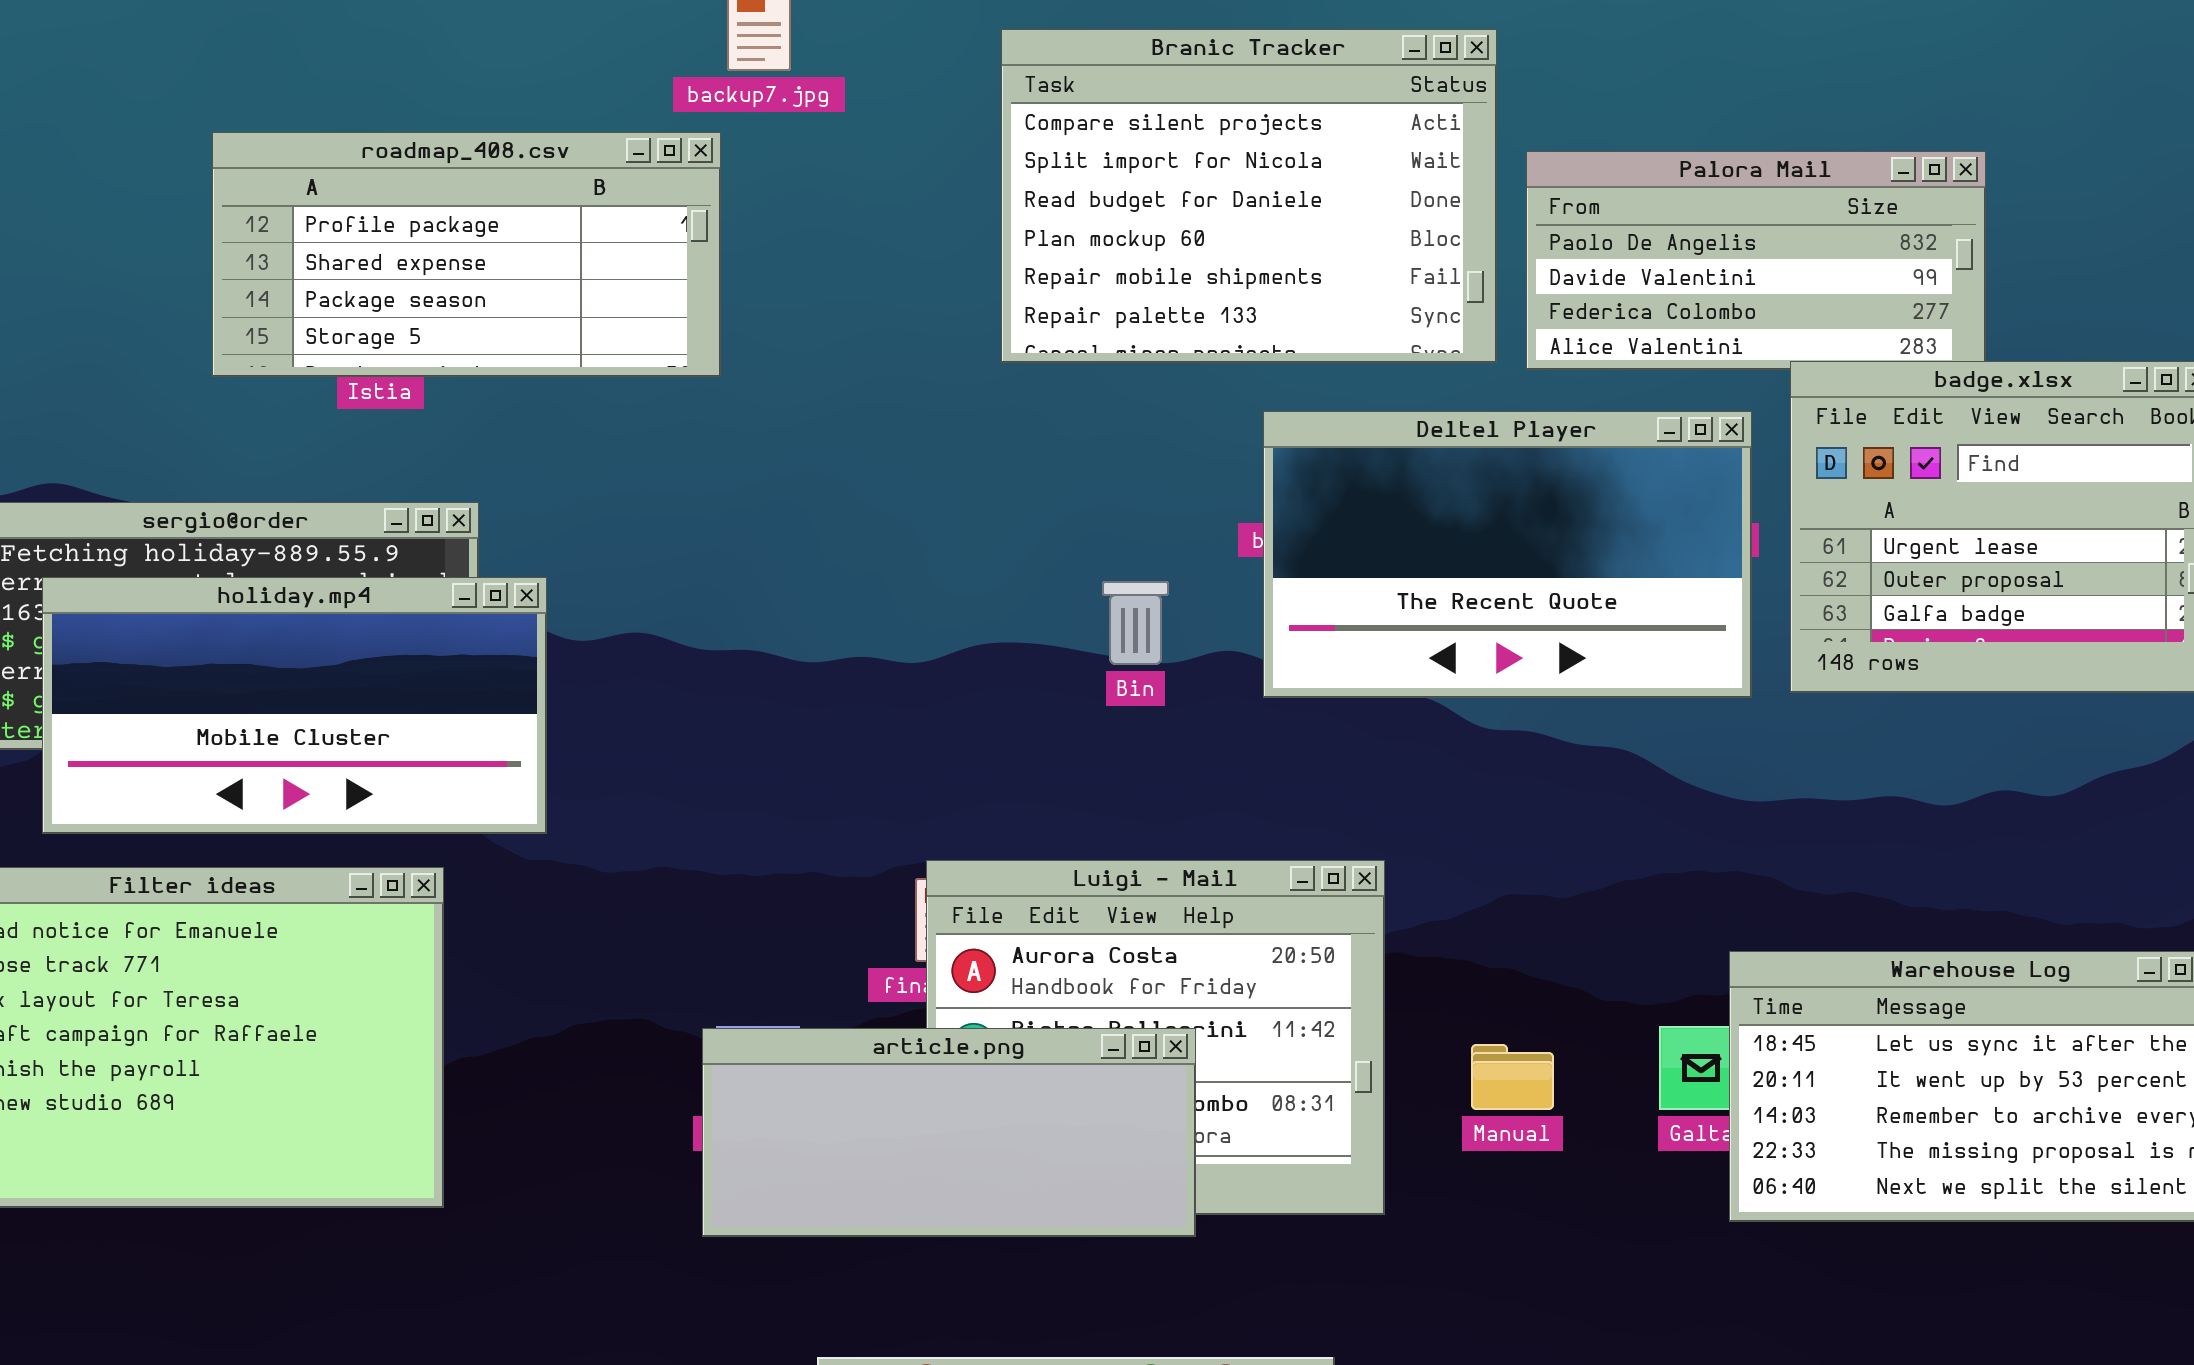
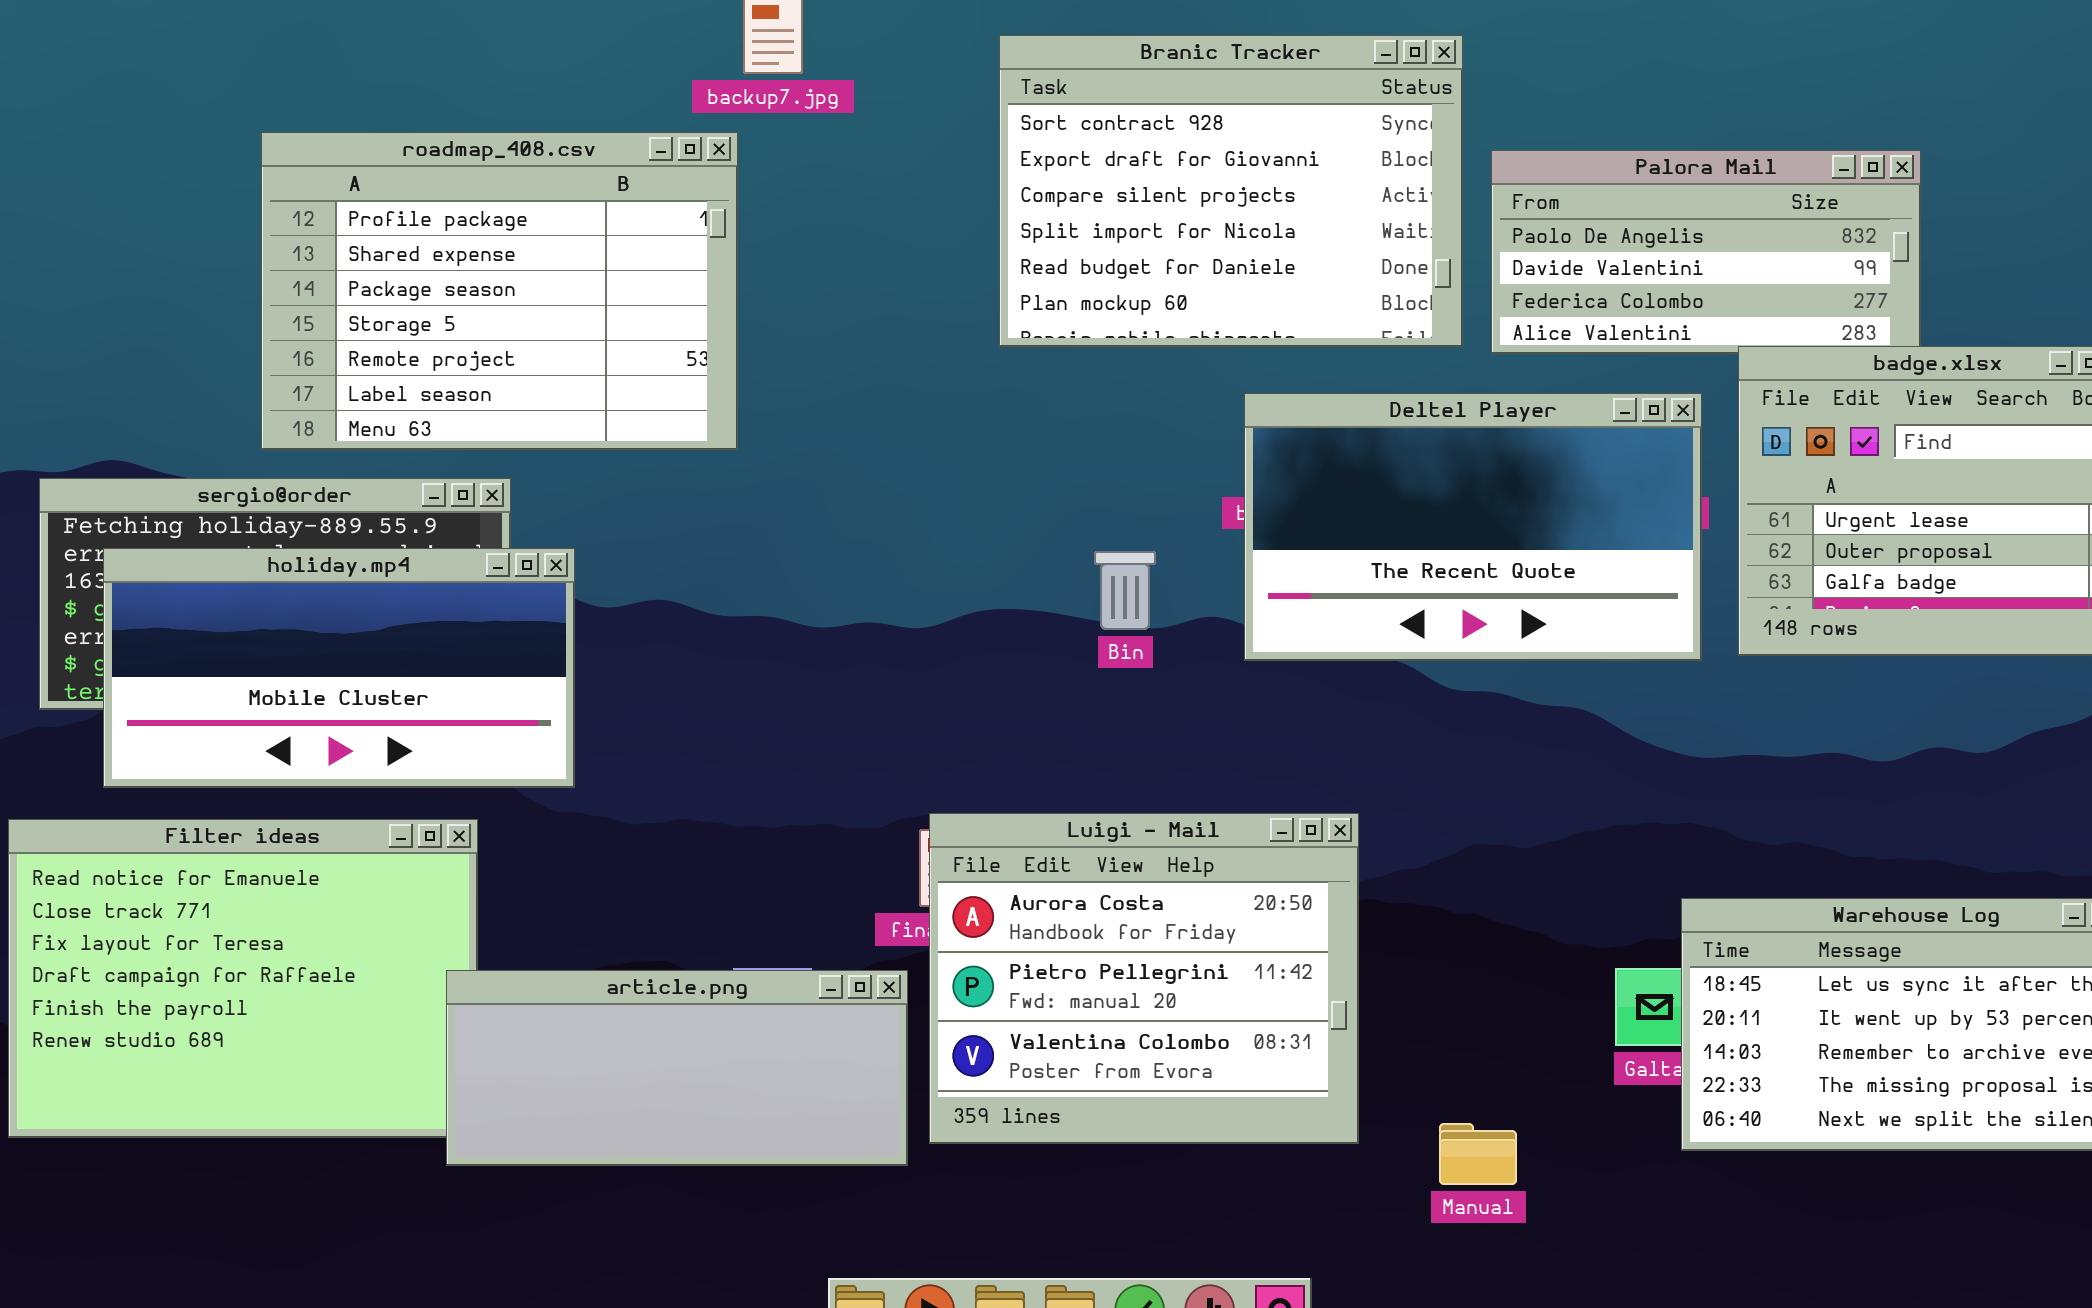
Branic Tracker: [1001,29,1497,363] -> [999,35,1463,347], scrolled up 2 rows
roadmap_408.csv: [212,132,721,377] -> [261,132,738,450], resized
article.png: [702,1028,1196,1237] -> [446,970,908,1166], moved
Manual: [1471,1044,1554,1110] -> [1439,1123,1517,1185], moved

